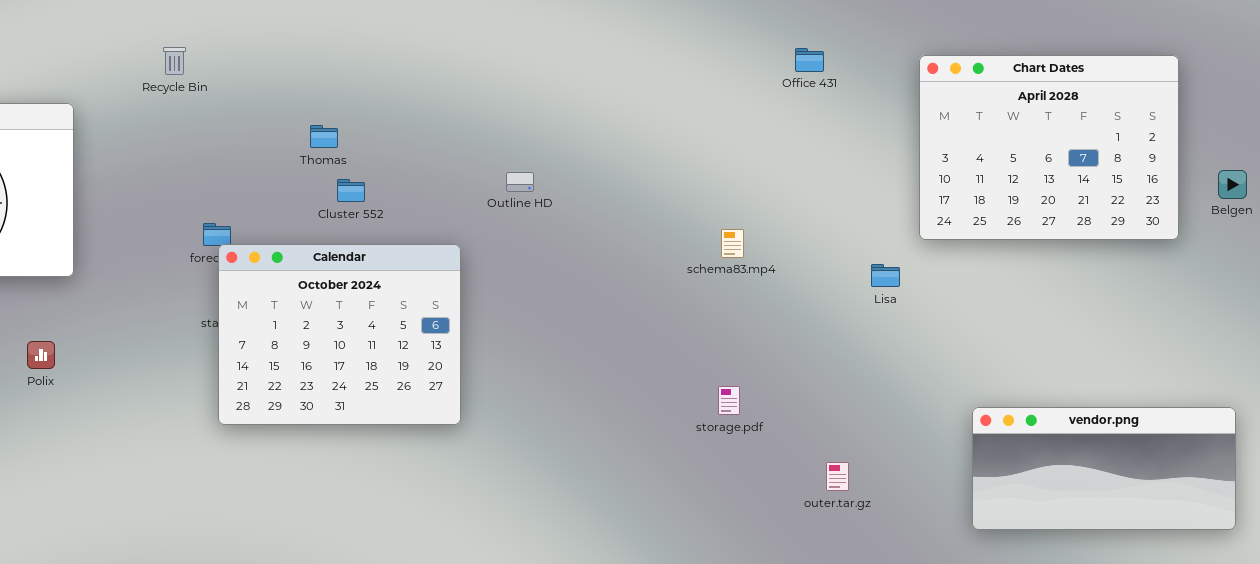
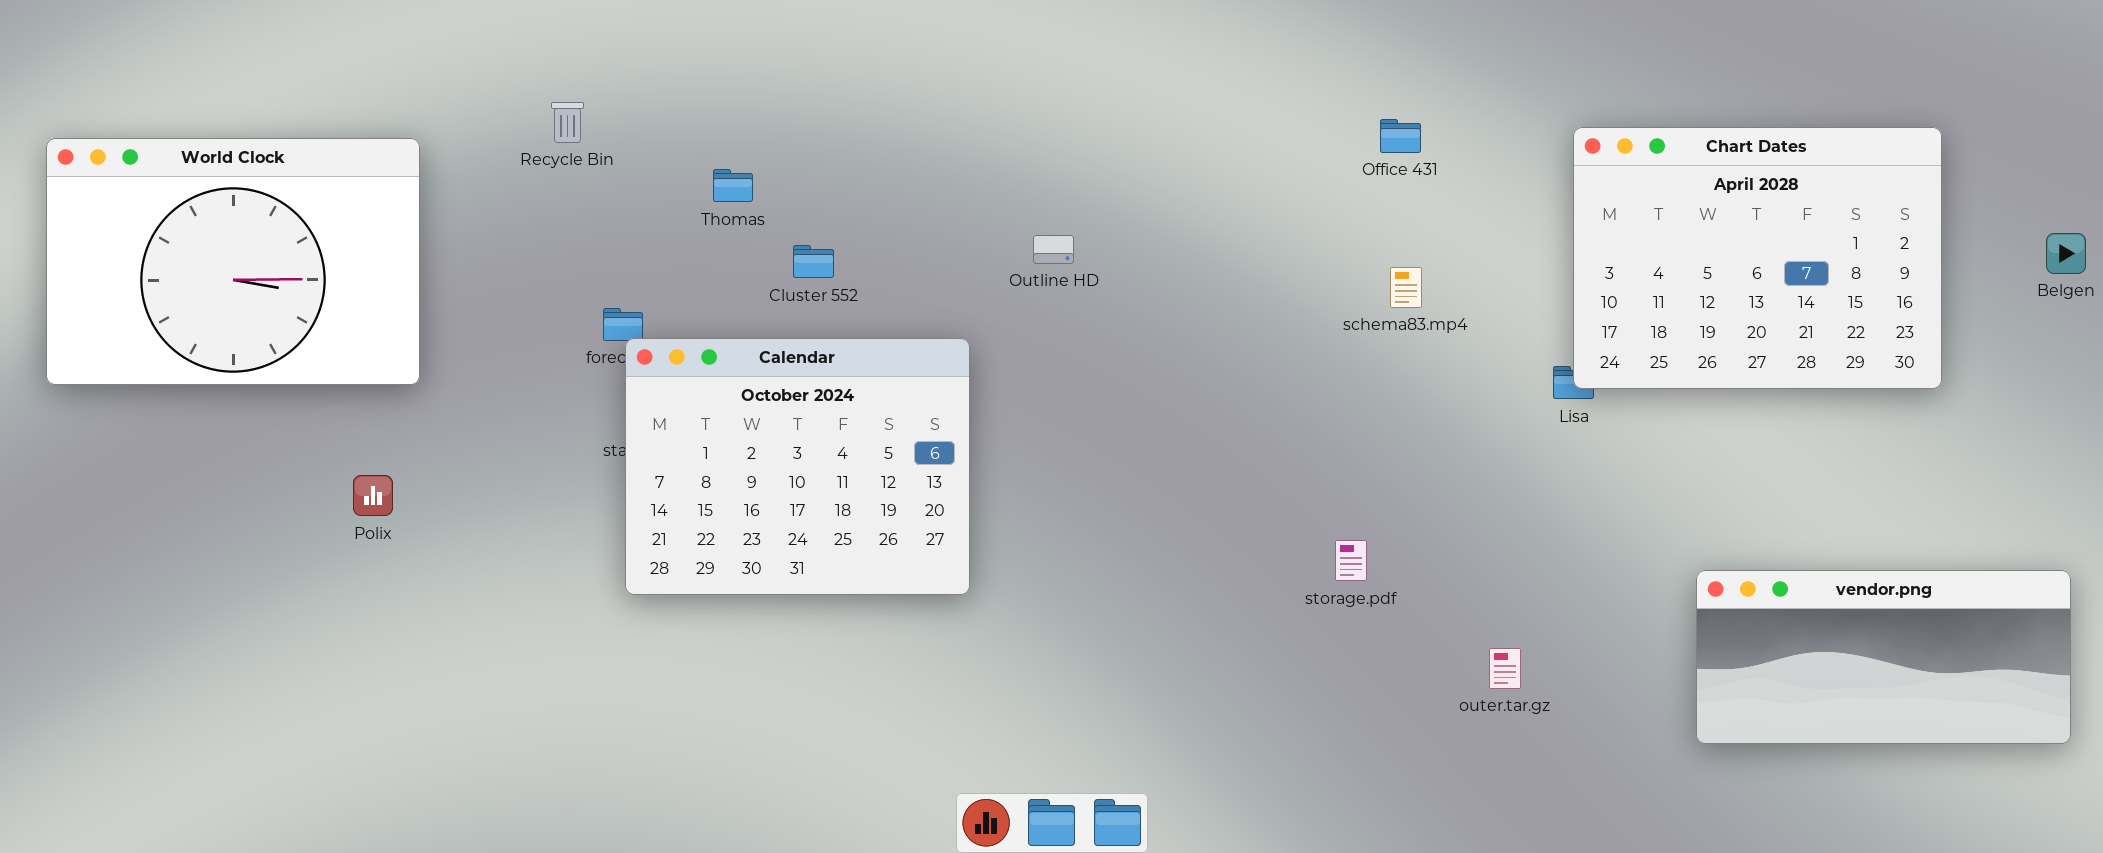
Recycle Bin: [163,47,186,75] -> [551,102,584,143], moved
Office 431: [795,48,824,72] -> [1380,119,1421,153], moved
Chart Dates: [919,55,1179,240] -> [1573,127,1942,389], moved
Thomas: [310,125,338,148] -> [713,169,753,202], moved
schema83.mp4: [721,229,744,258] -> [1390,267,1422,308], moved

